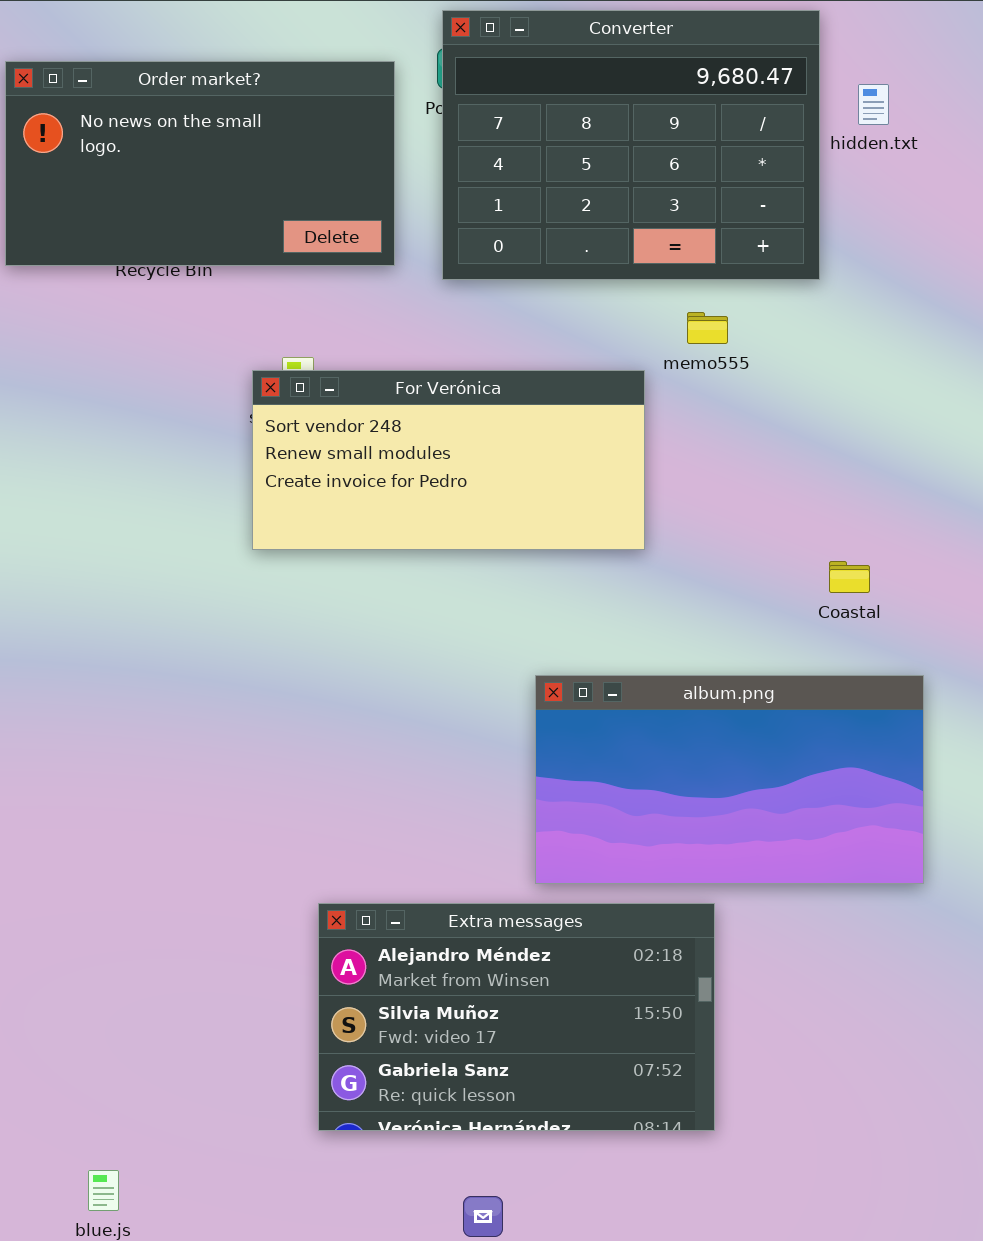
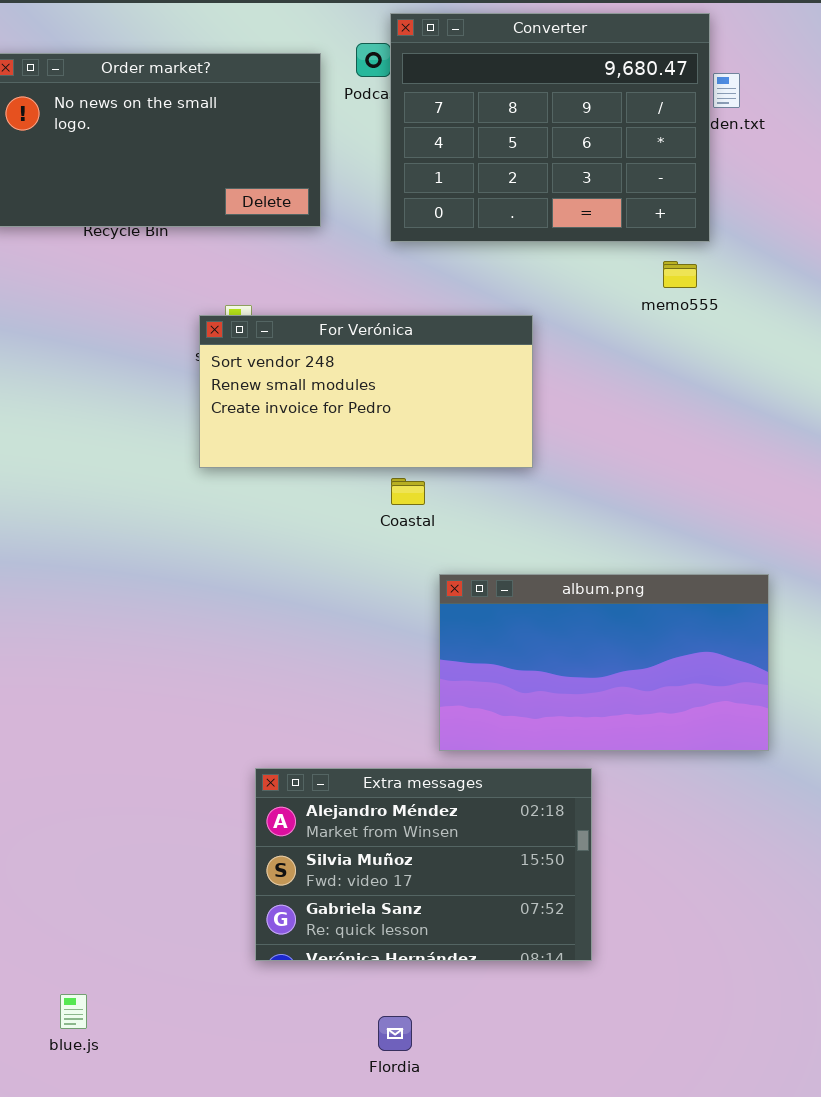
Converter: [442,10,820,280] -> [390,13,710,242], moved
memo555: [687,312,728,344] -> [663,261,697,288], moved
Coastal: [829,561,870,593] -> [391,478,425,505], moved

